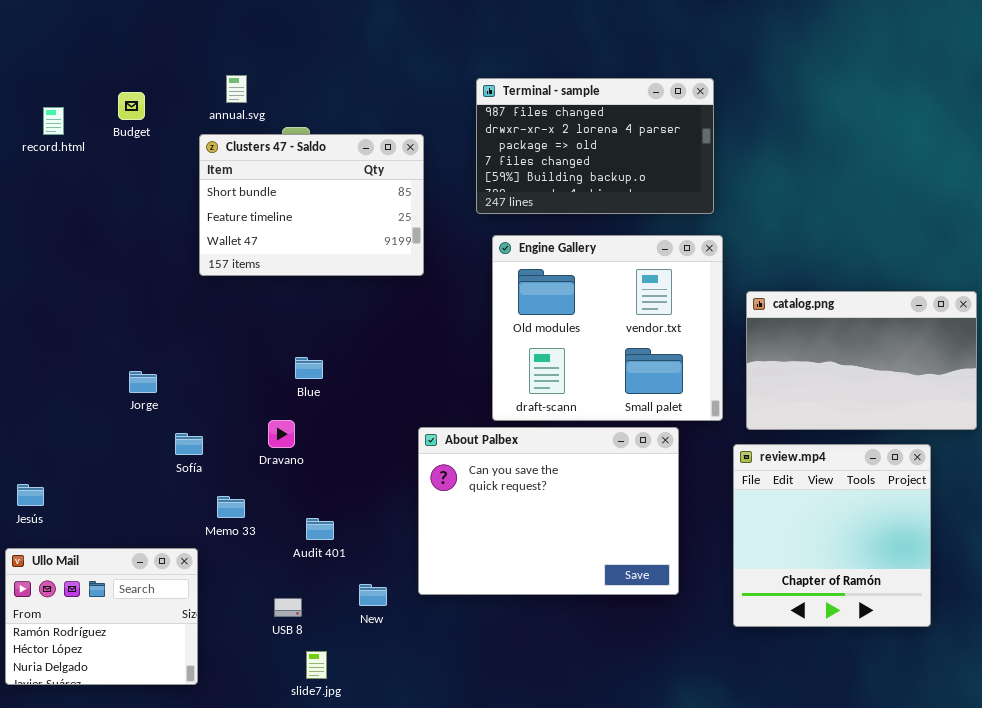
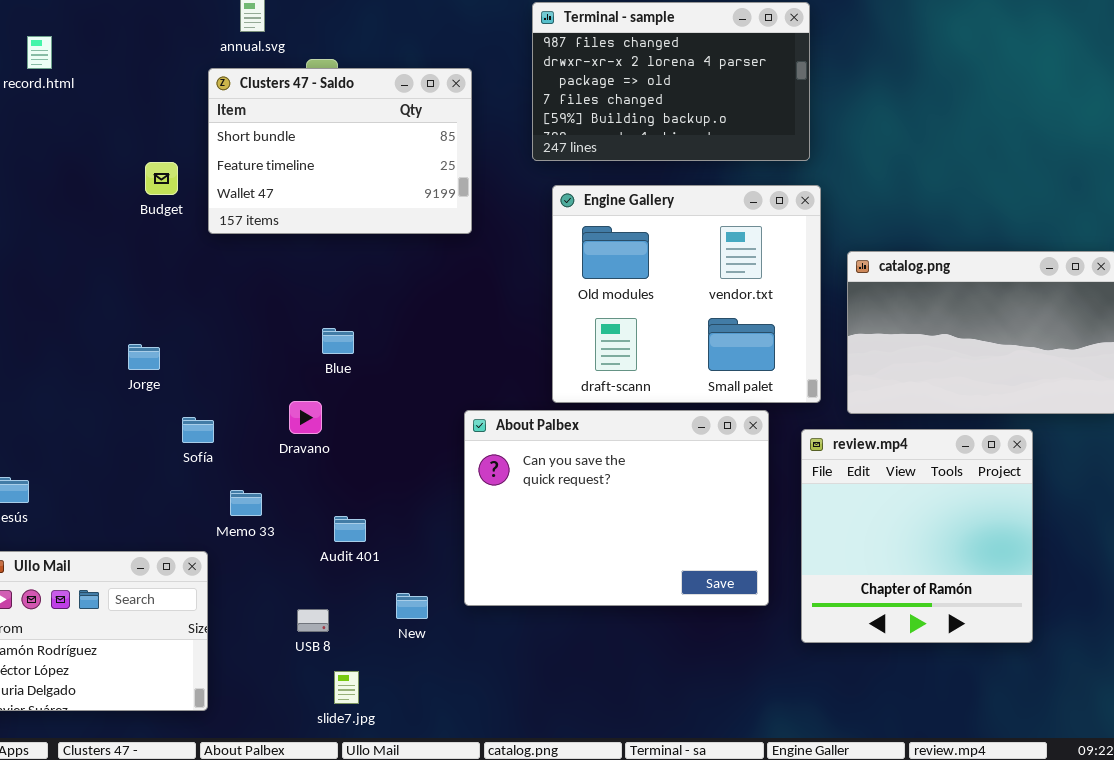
Budget: [118,92,145,120] -> [145,162,178,195], moved
review.mp4: [733,444,931,627] -> [801,429,1033,643], moved

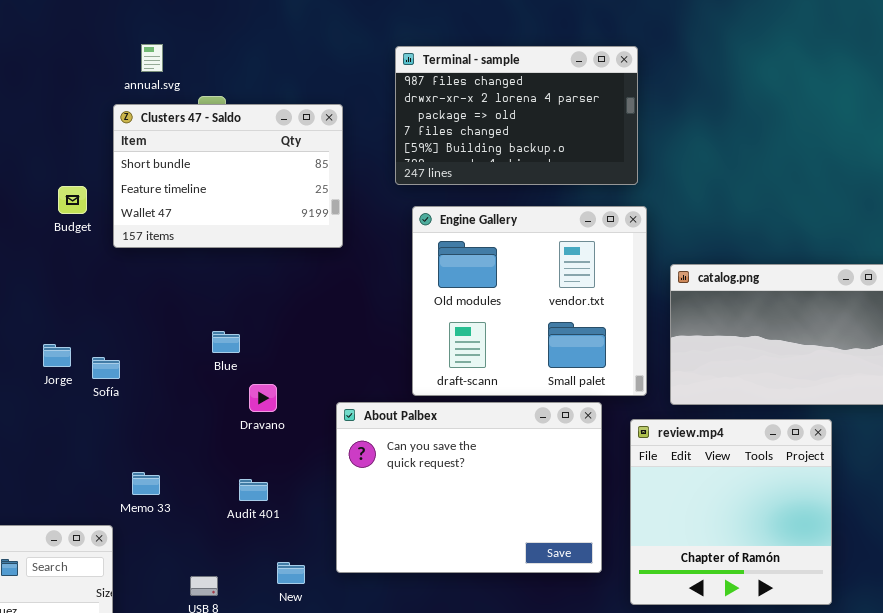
Dravano: [289,401,322,434] -> [249,384,277,412], moved
Sofía: [182,417,214,443] -> [92,357,120,379], moved
Audit 401: [334,516,366,542] -> [239,479,268,501], moved

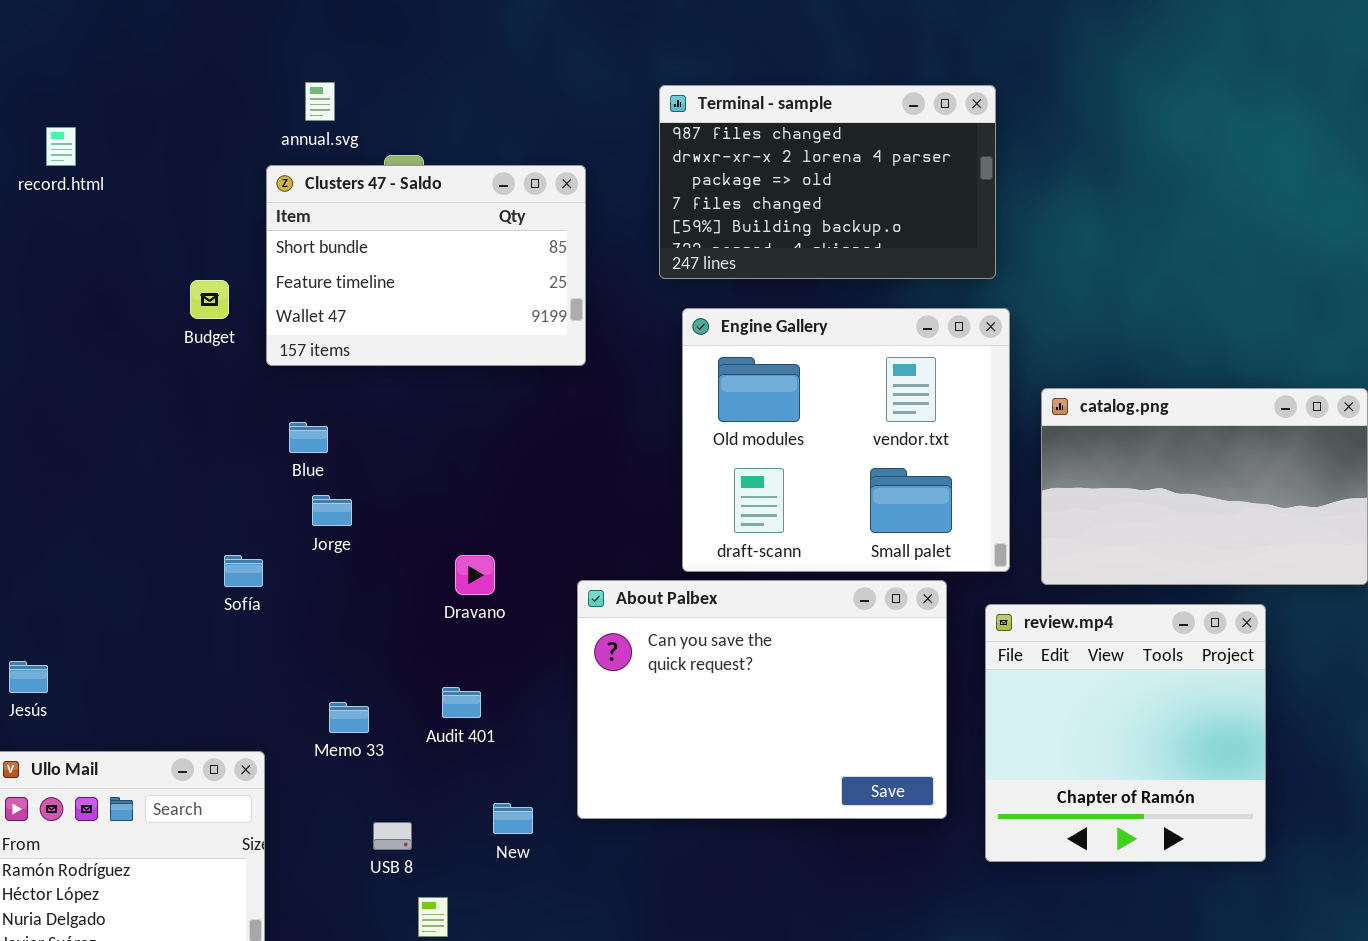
Blue: [212,331,240,353] -> [289,422,328,453], moved
Jorge: [43,344,71,367] -> [312,495,352,526], moved
Sofía: [92,357,120,379] -> [224,555,263,587], moved
Memo 33: [132,472,160,495] -> [329,702,369,733], moved

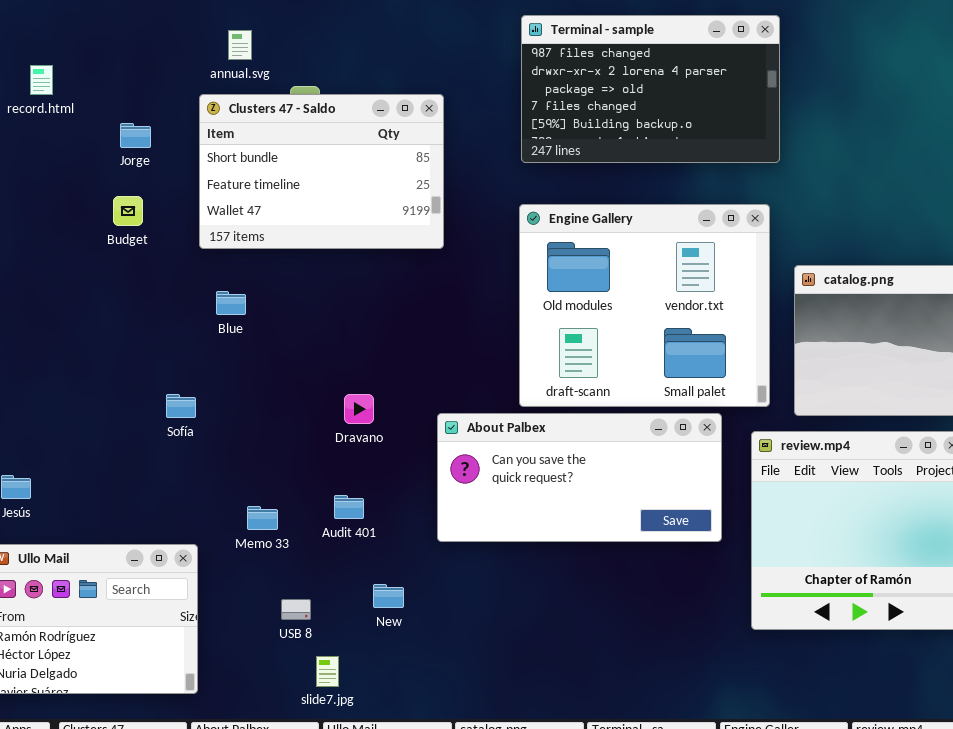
Terminal - sample: [659,85,996,279] -> [521,15,780,163], moved
Budget: [190,280,229,319] -> [113,196,143,226], moved
Jorge: [312,495,352,526] -> [120,123,151,148], moved
About Palbex: [577,580,947,819] -> [437,413,722,542], resized

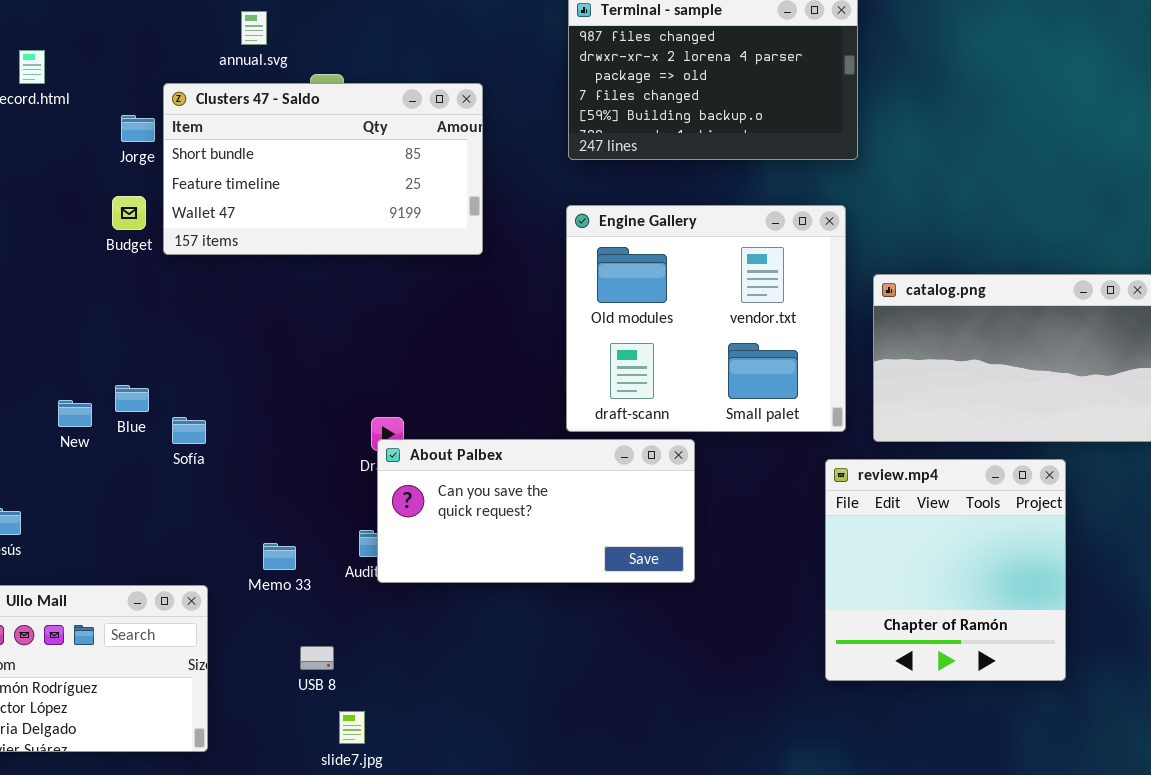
Clusters 47 - Saldo: [199,94,444,249] -> [163,83,483,255], resized
Blue: [216,291,246,315] -> [115,385,149,412], moved
About Palbex: [437,413,722,542] -> [377,439,695,583], moved
New: [373,584,404,608] -> [58,400,92,427], moved

